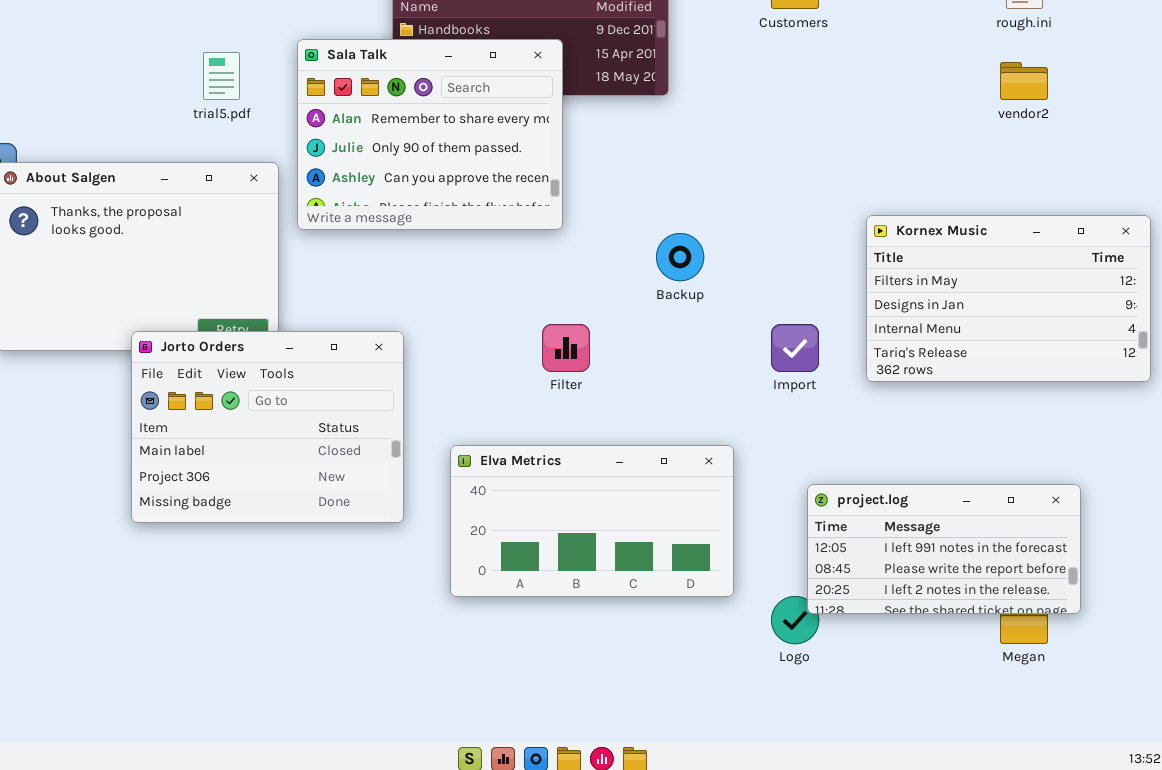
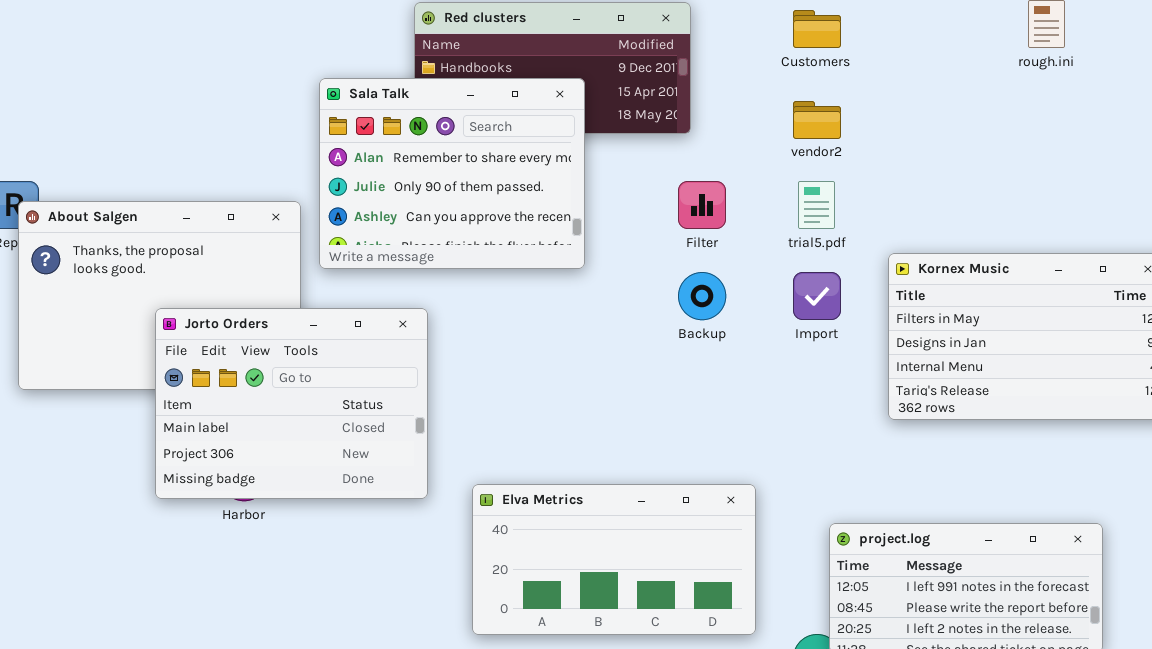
trial5.pdf: [203,52,240,100] -> [798,181,835,229], moved
vendor2: [1000,62,1048,100] -> [793,101,841,139], moved
Filter: [542,324,590,372] -> [678,181,726,229], moved
Import: [771,324,819,372] -> [793,272,841,320], moved
Jorto Orders: [131,331,404,523] -> [155,308,428,499], moved

